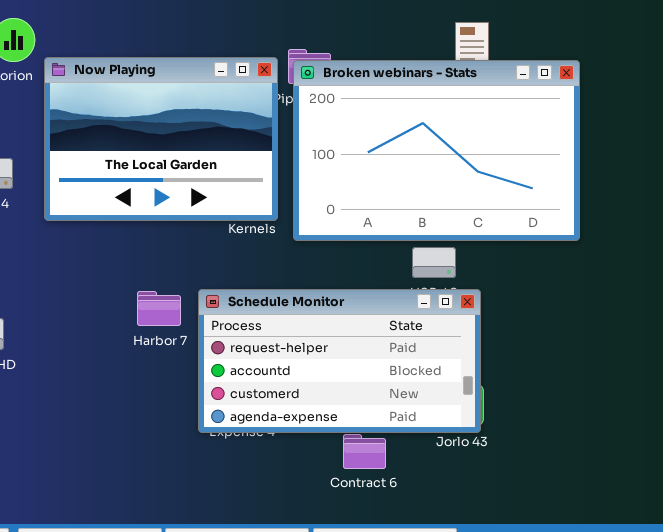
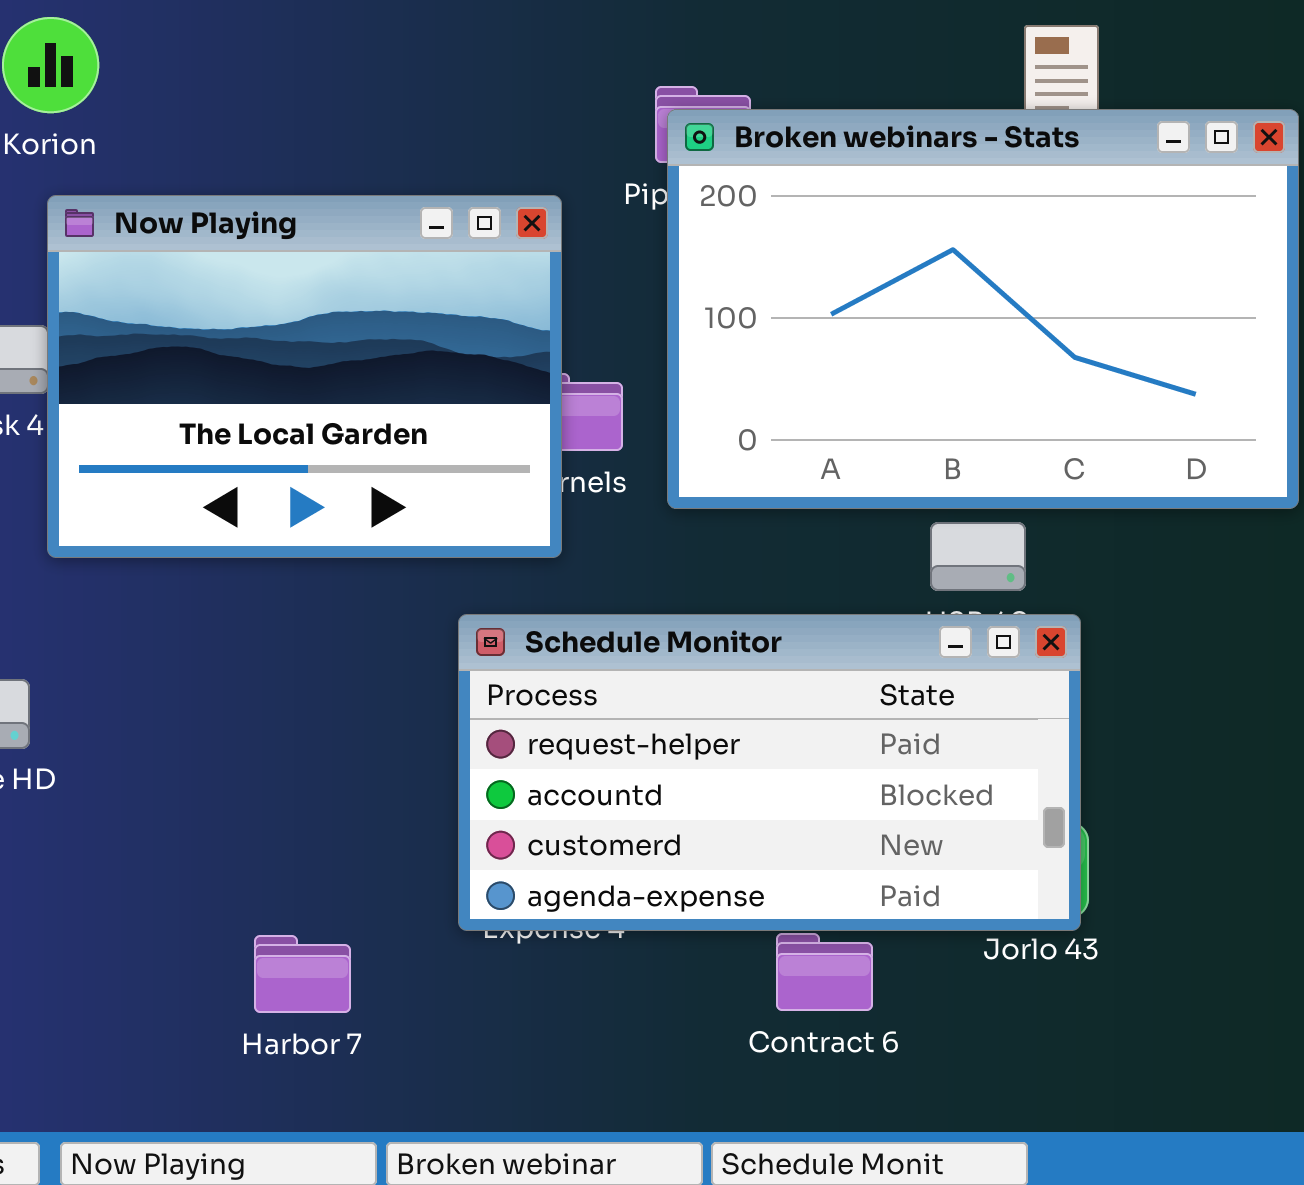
Now Playing: [44,57,278,221] -> [47,195,562,558], moved
Harbor 7: [137,291,181,326] -> [254,935,351,1013], moved

